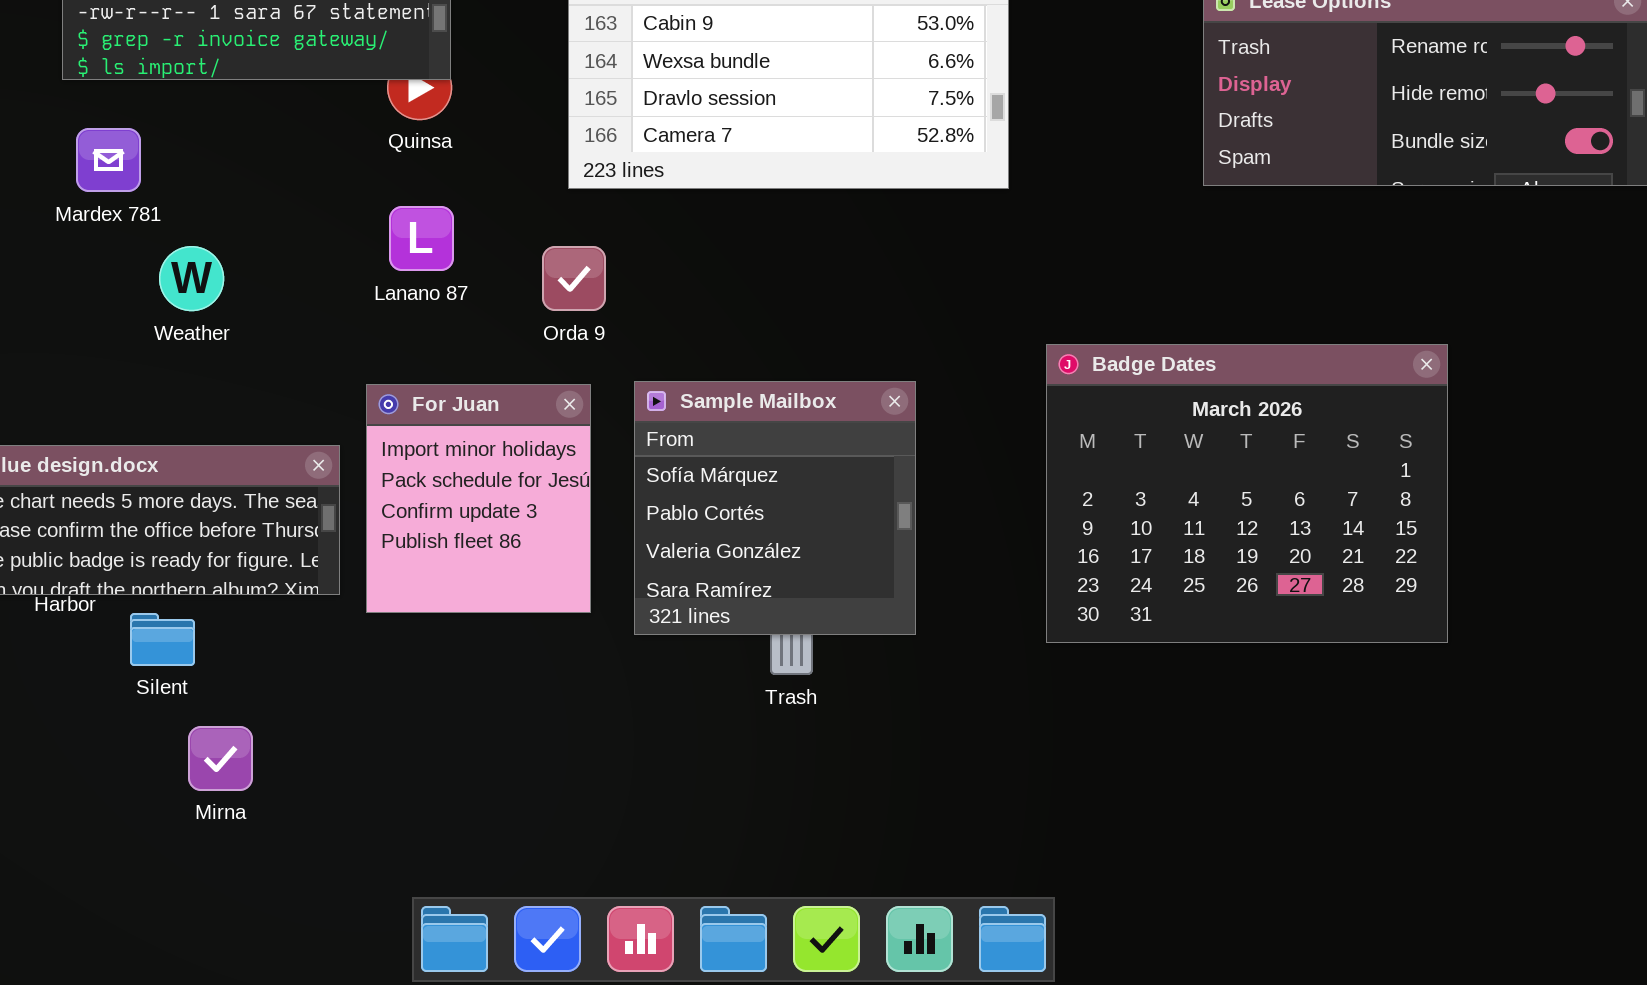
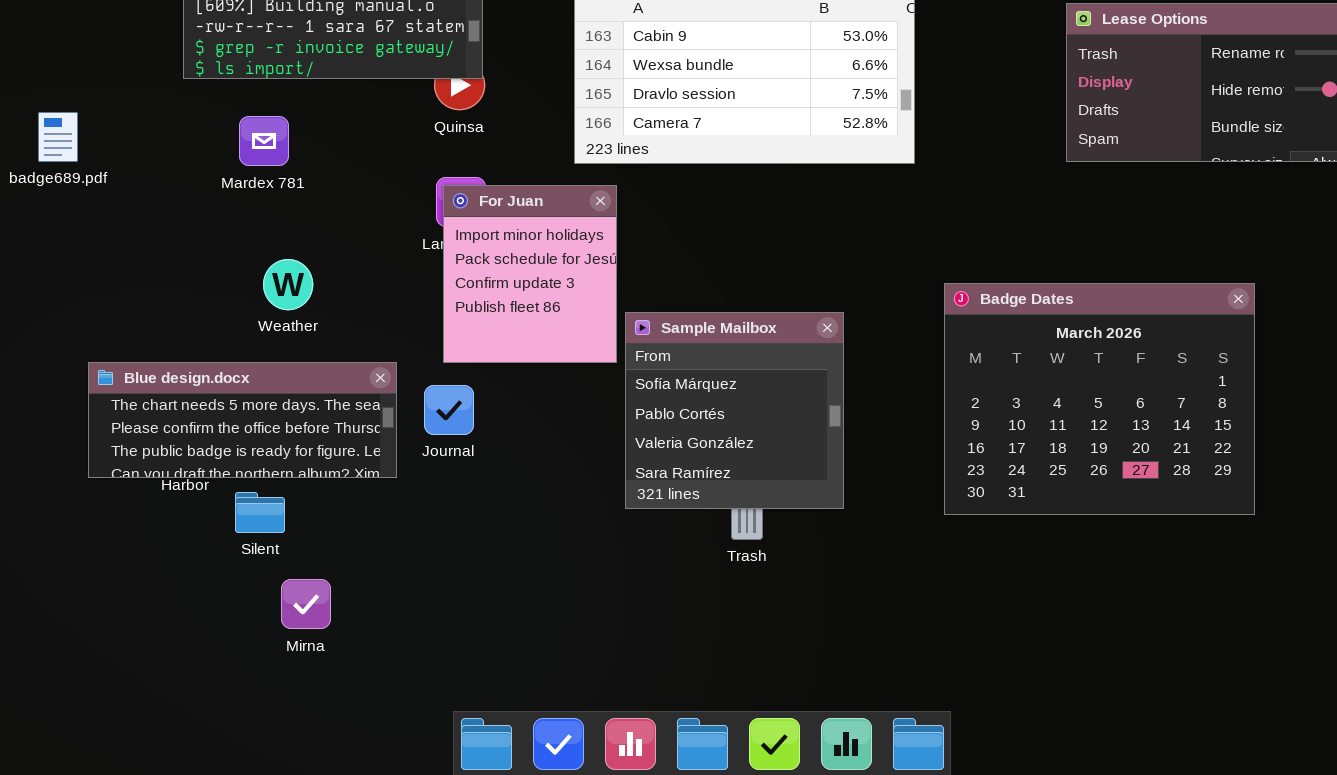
Mardex 781: [76,128,141,192] -> [239,116,289,166], moved
Weather: [159,246,224,311] -> [263,259,313,310], moved
For Juan: [366,384,591,613] -> [443,185,617,363], moved

